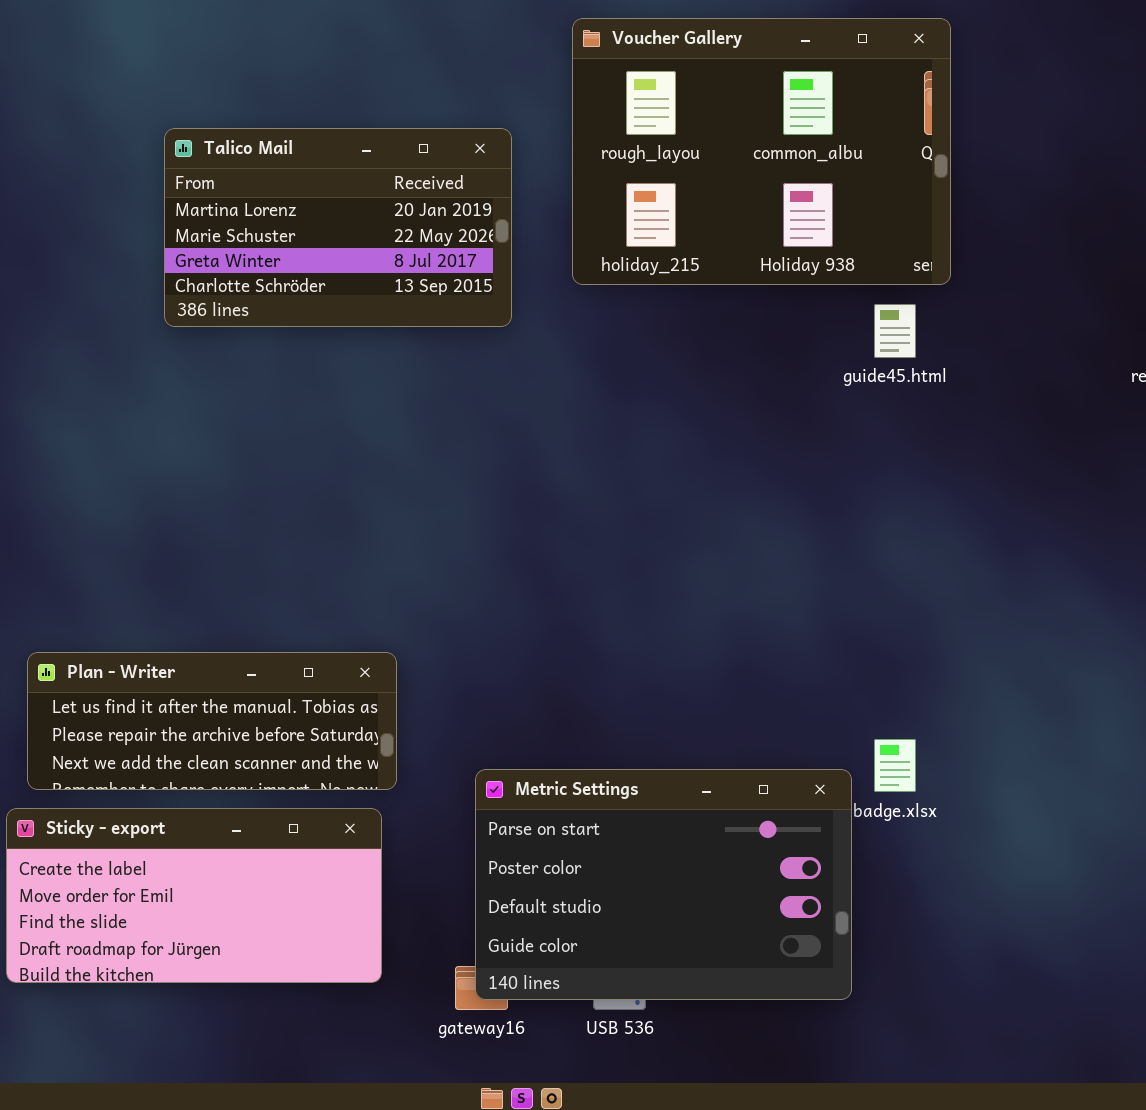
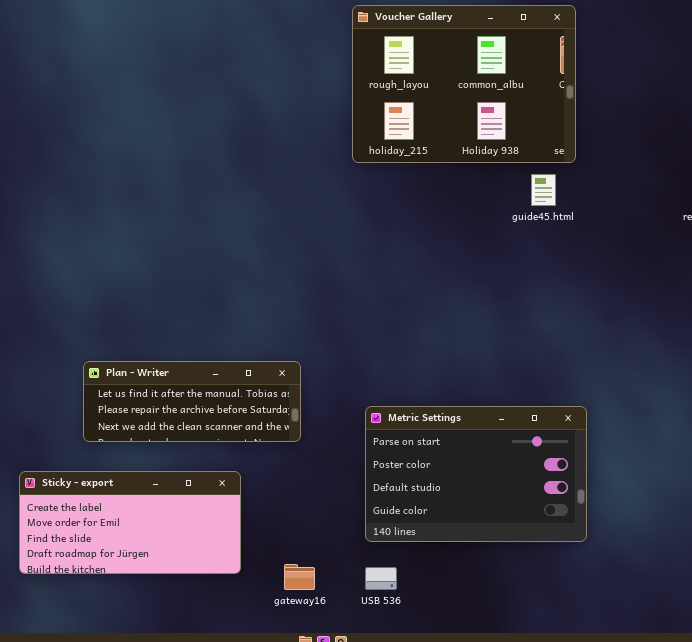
Talico Mail: [164,128,512,327] -> none, closed
Plan - Writer: [27,652,397,790] -> [83,361,301,442], moved
Metric Settings: [475,769,852,1000] -> [365,406,587,542], moved

